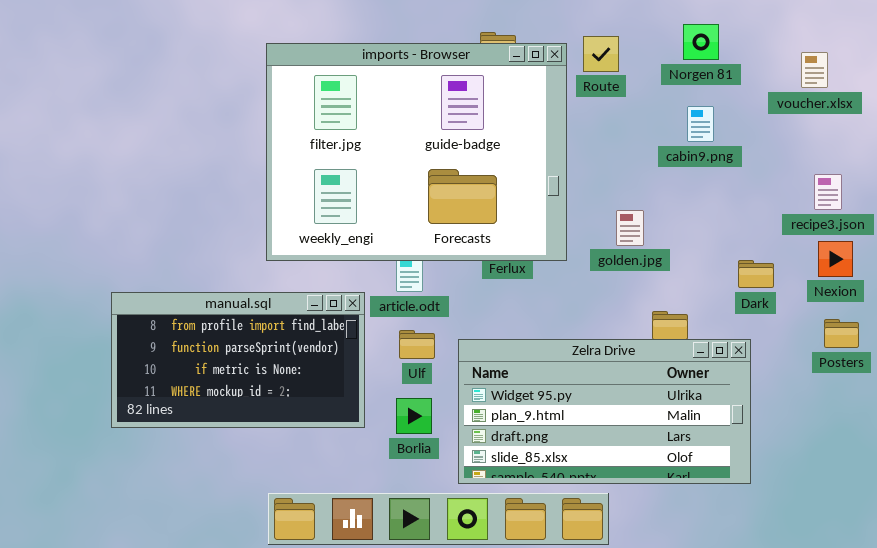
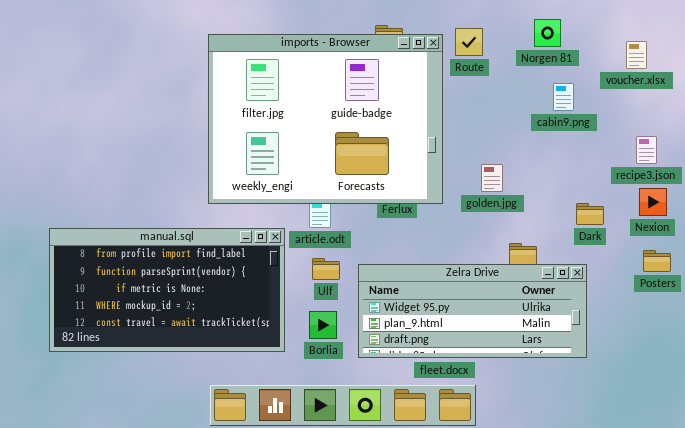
cabin9.png: [687,106,714,142] -> [553,83,574,111], moved
manual.sql: [111,292,365,428] -> [49,228,285,352], resized
Zelra Drive: [458,339,751,484] -> [358,264,587,358], resized

